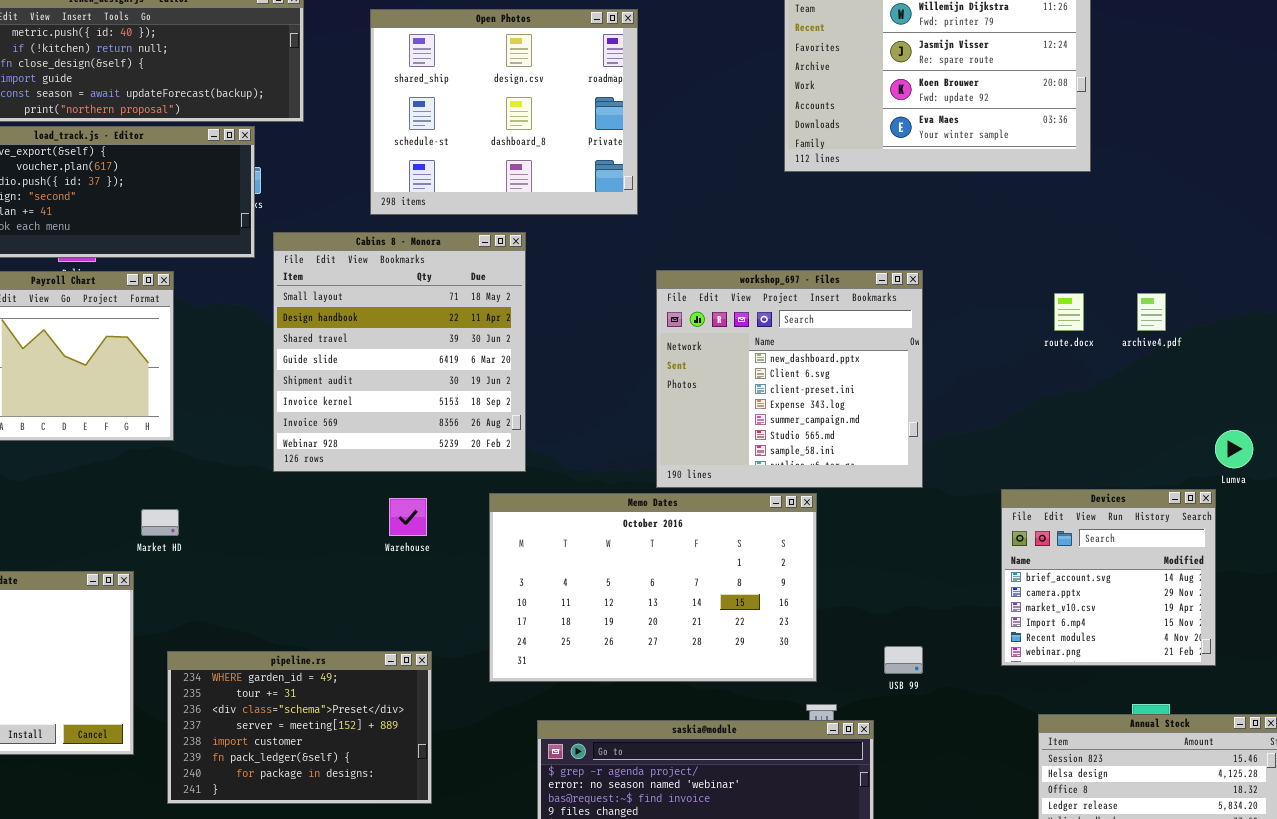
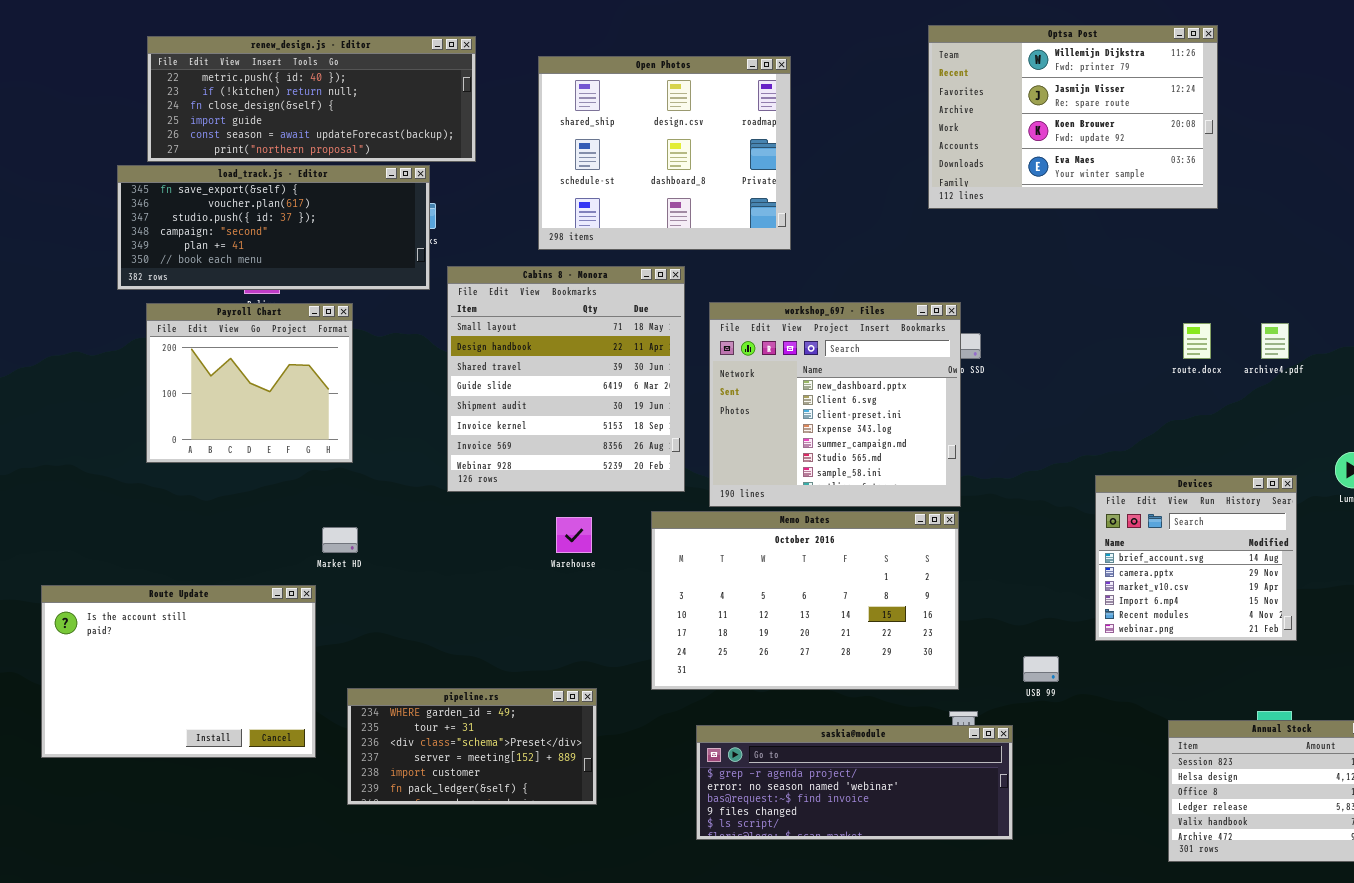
workshop_697 - Files: [656,270,923,488] -> [709,302,961,507], moved
Devices: [1001,489,1216,666] -> [1095,475,1297,641], moved
pipeline.rs: [167,651,432,804] -> [347,688,597,805], resized

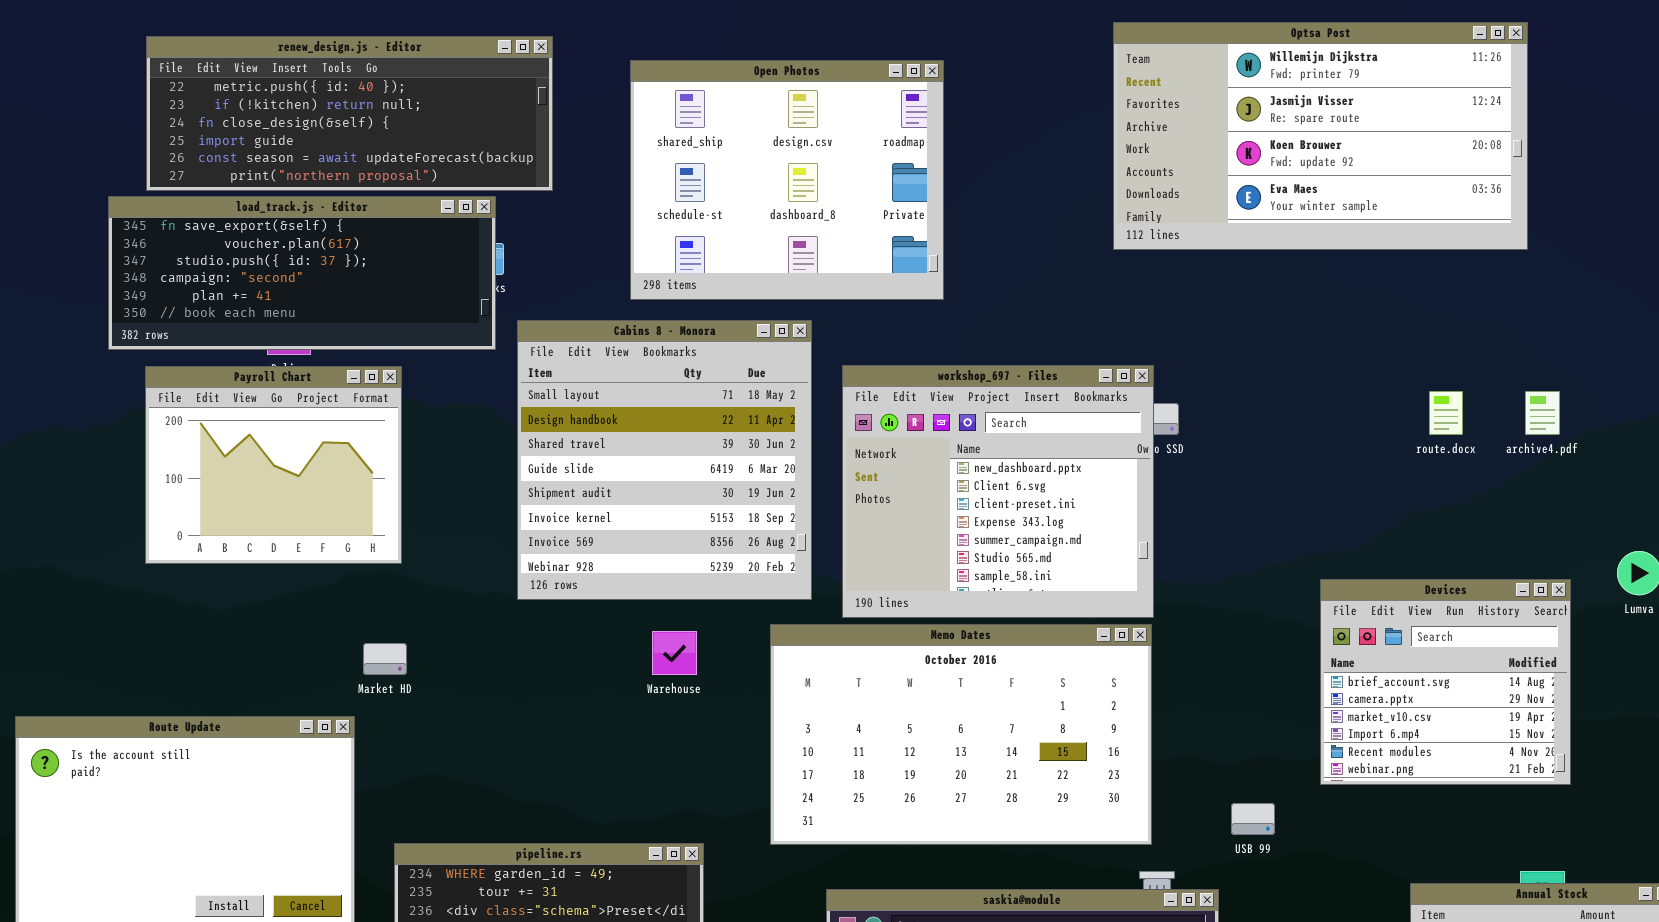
Optsa Post: [928,25,1218,209] -> [1113,22,1528,250], resized

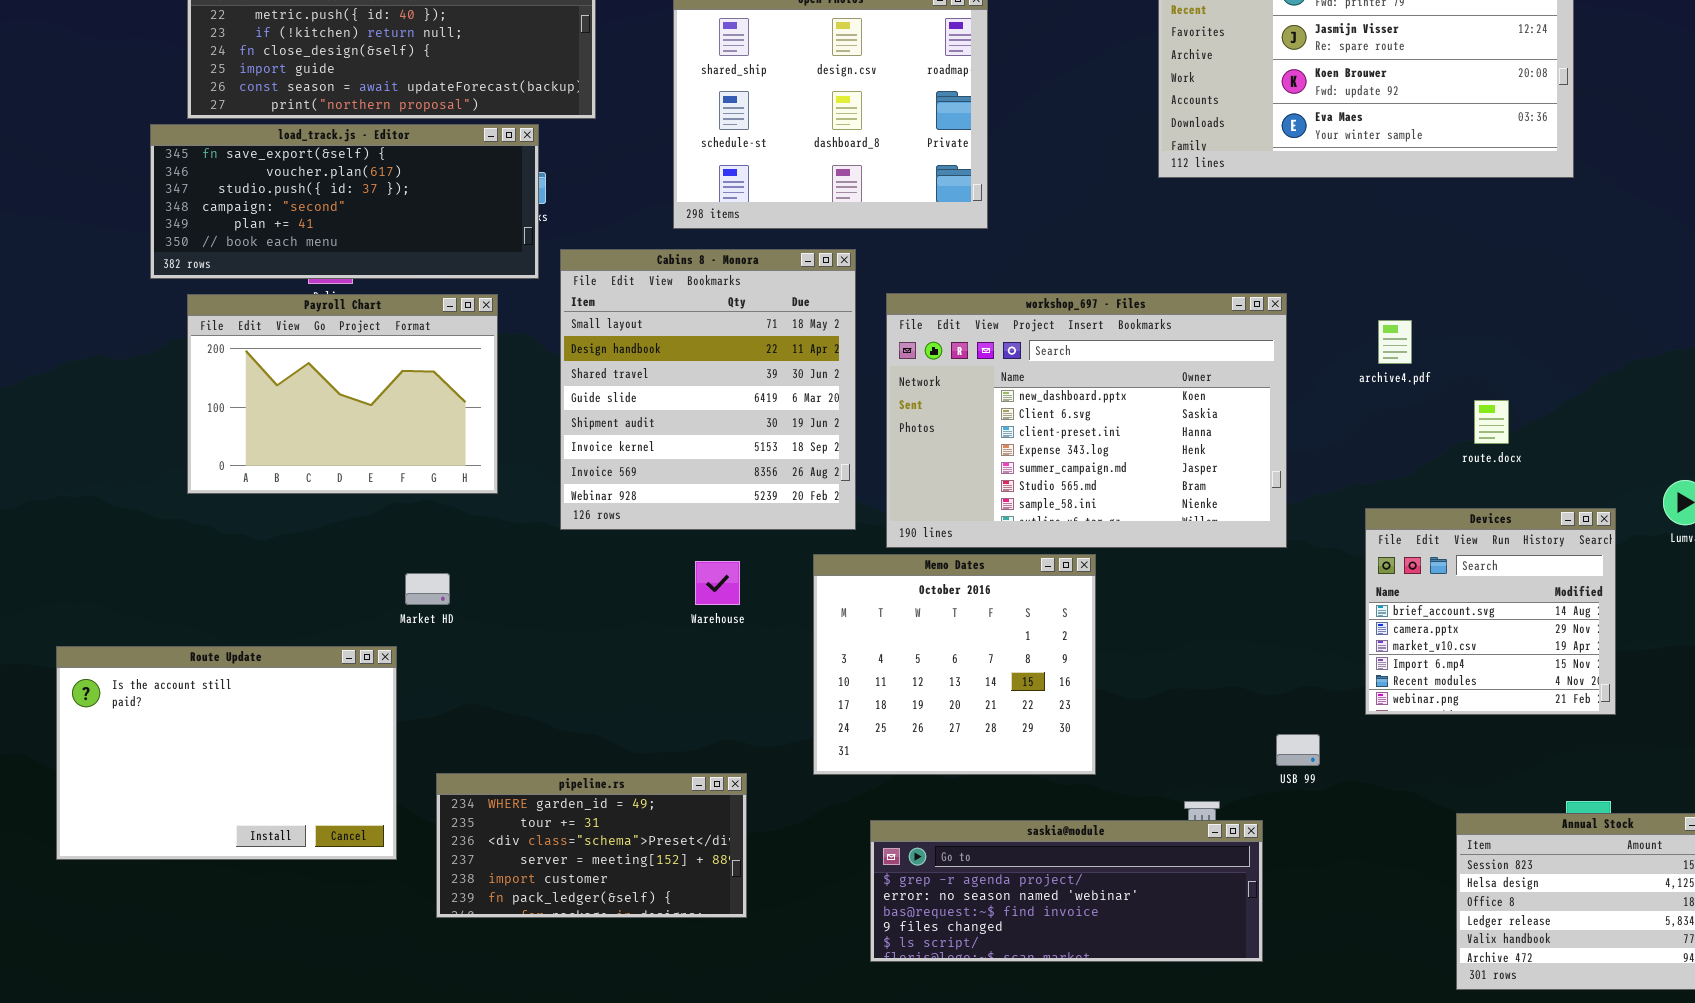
workshop_697 - Files: [842,365,1154,618] -> [886,293,1287,548], resized
Payroll Chart: [145,366,402,564] -> [187,294,498,494], resized
route.docx: [1429,391,1463,435] -> [1474,400,1509,444], moved
archive4.pdf: [1525,391,1560,435] -> [1378,320,1412,364], moved
Memo Dates: [770,624,1152,845] -> [813,554,1096,775], resized

